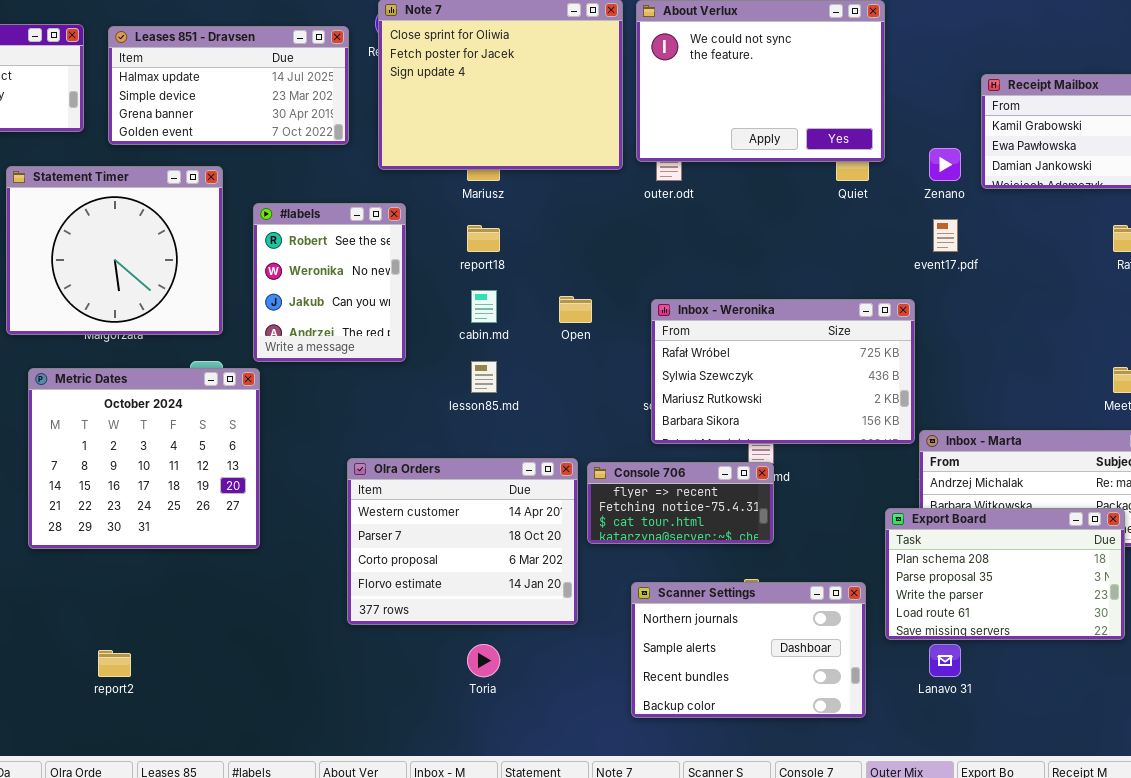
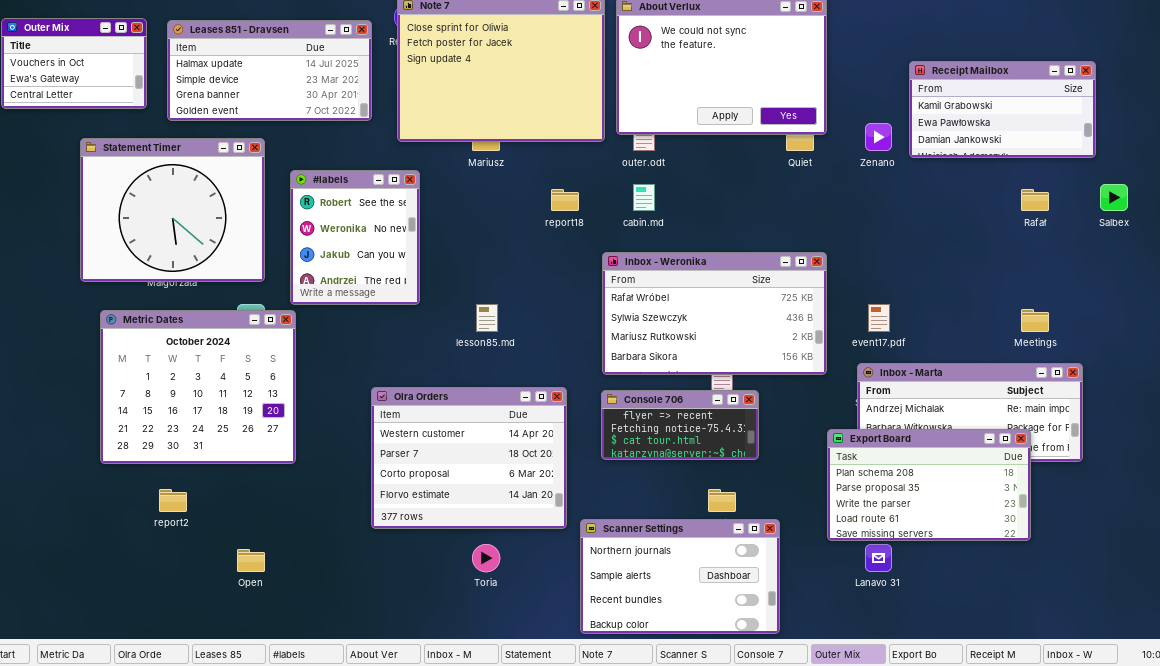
event17.pdf: [933,219,958,252] -> [868,304,890,332], moved
report18: [467,225,500,252] -> [551,189,579,211], moved
cabin.md: [471,290,497,323] -> [633,184,655,211], moved
Open: [559,296,592,323] -> [237,549,265,572], moved
Inbox - Weronika: [651,299,915,444] -> [602,252,827,375], moved
Console 706: [587,462,774,544] -> [601,390,759,460], moved
Scanner Settings: [631,582,866,718] -> [580,519,780,634], moved
report2: [98,650,131,677] -> [159,489,187,512], moved

